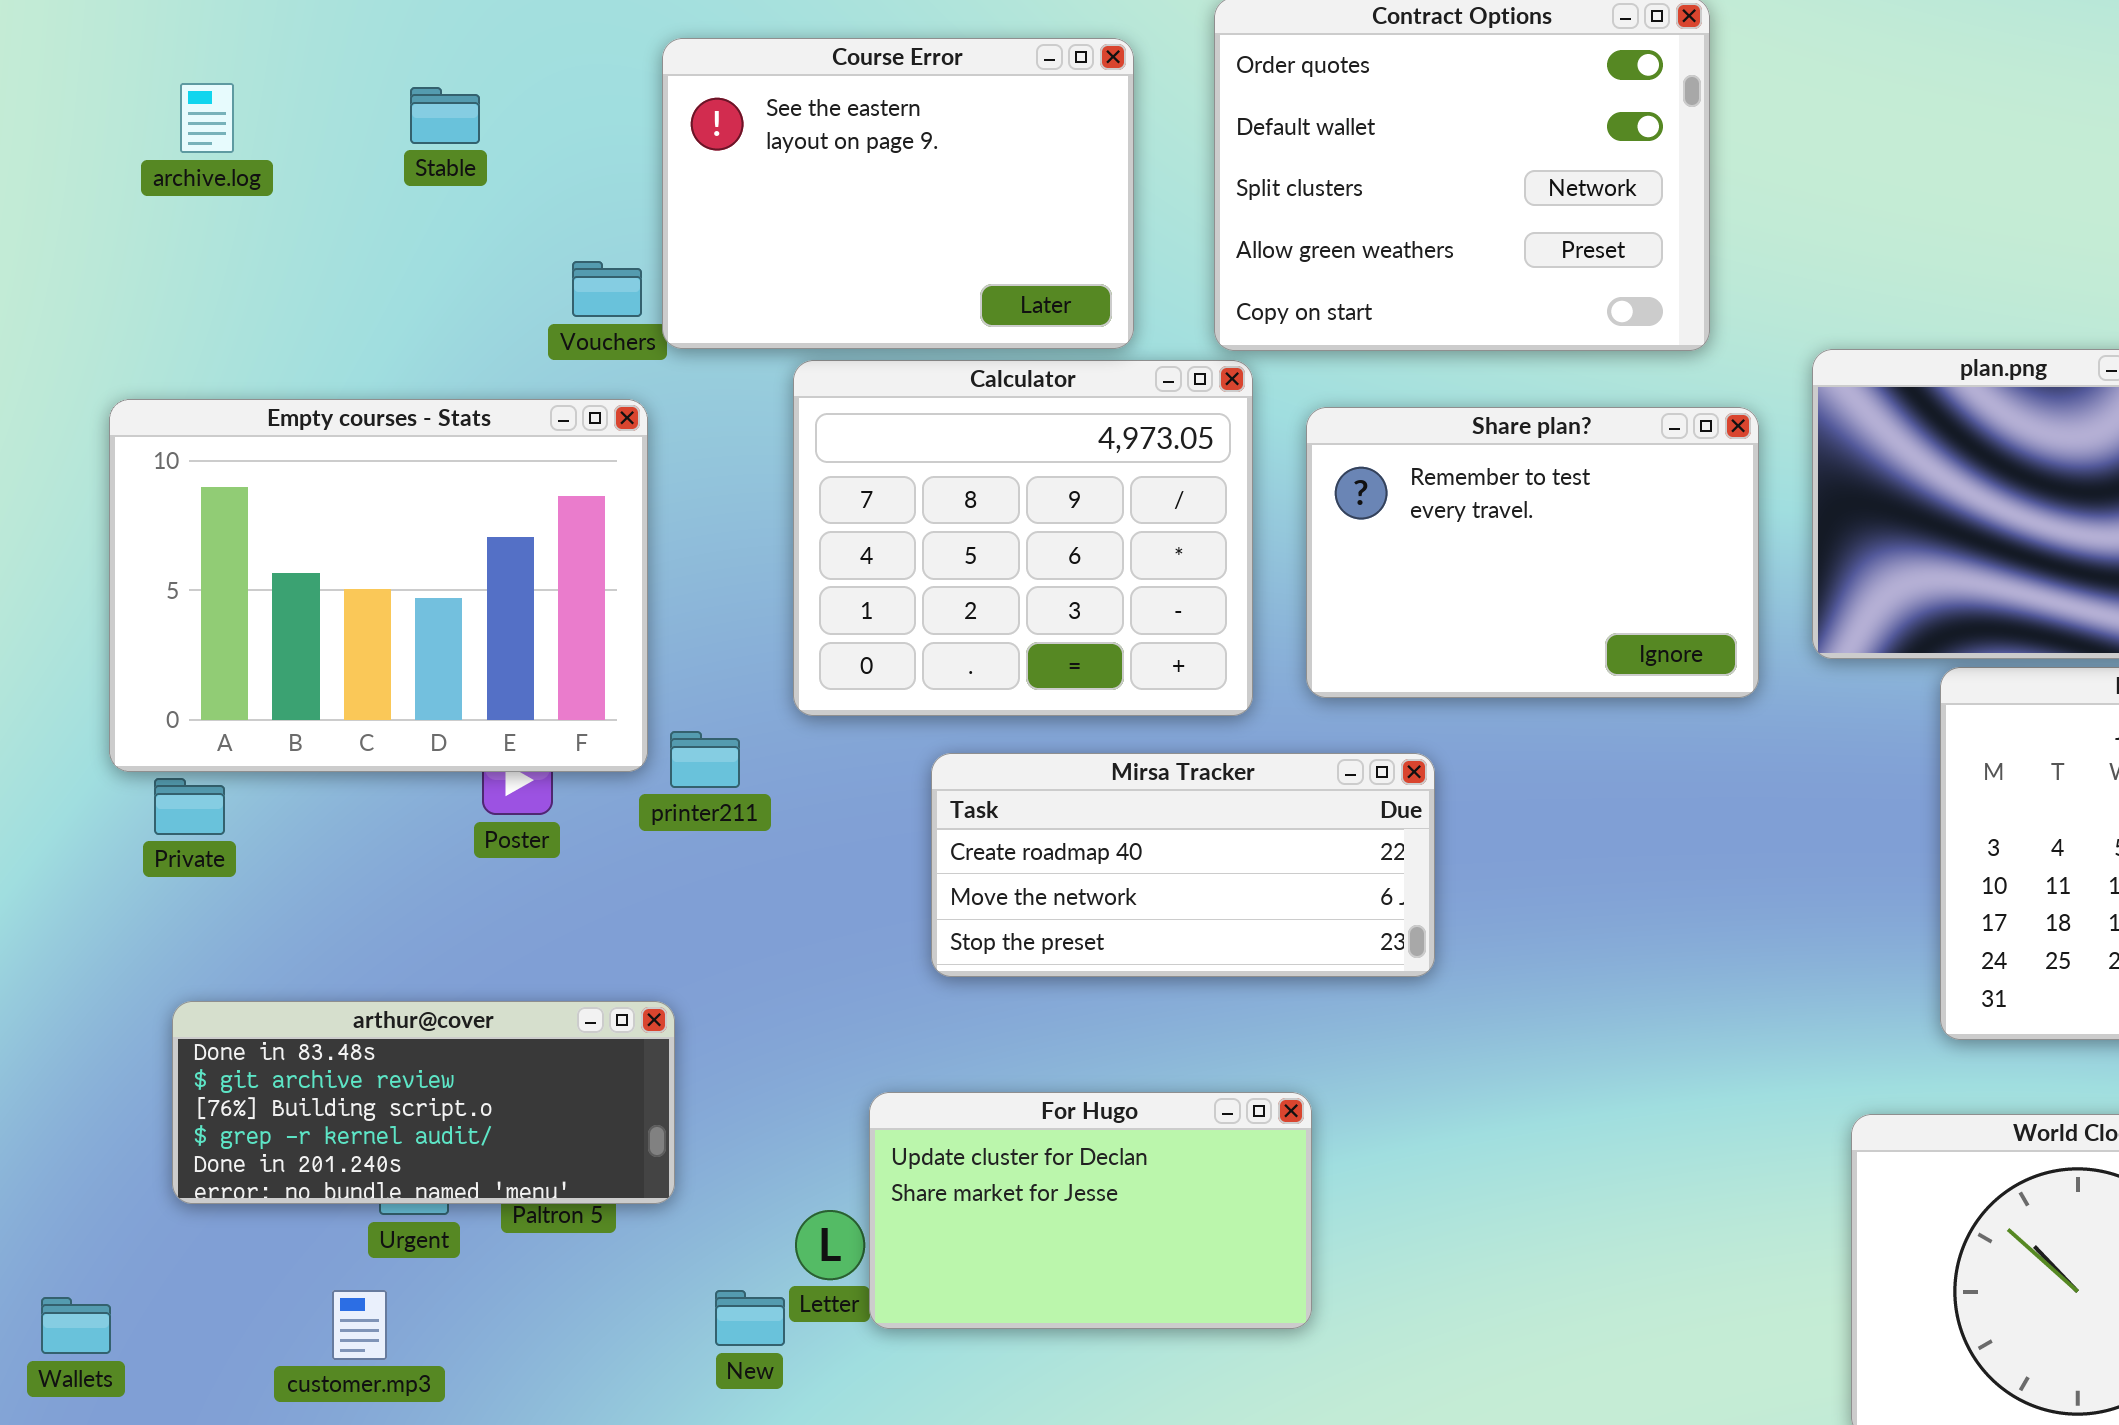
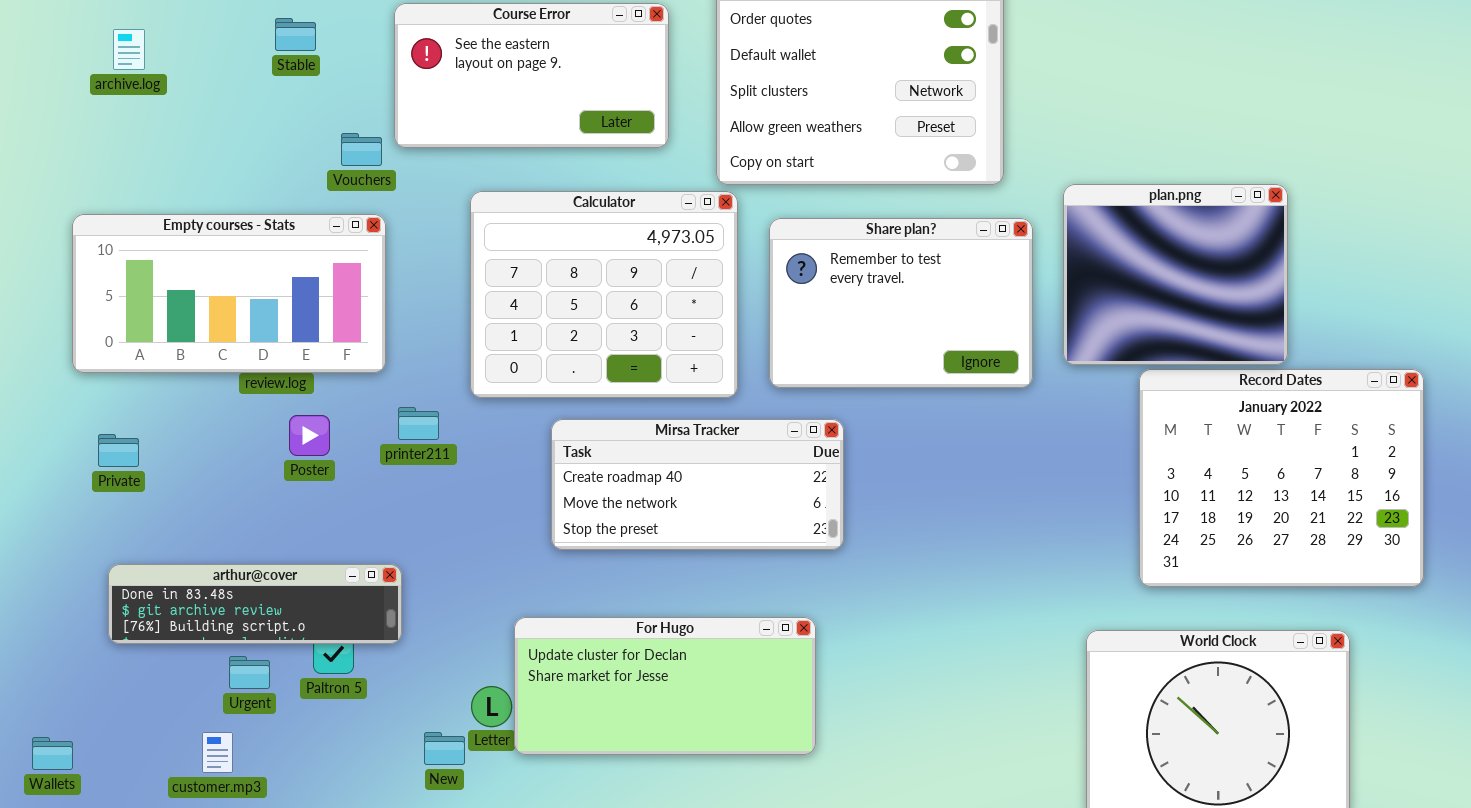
Course Error: [662,38,1134,349] -> [394,3,669,148], resized
Stable: [410,87,480,144] -> [275,18,316,51], moved
Empty courses - Stats: [109,399,648,772] -> [72,214,386,373], resized
arthur@cover: [172,1001,675,1204] -> [108,564,402,644], resized
For Hugo: [869,1092,1312,1329] -> [514,617,816,755], resized

